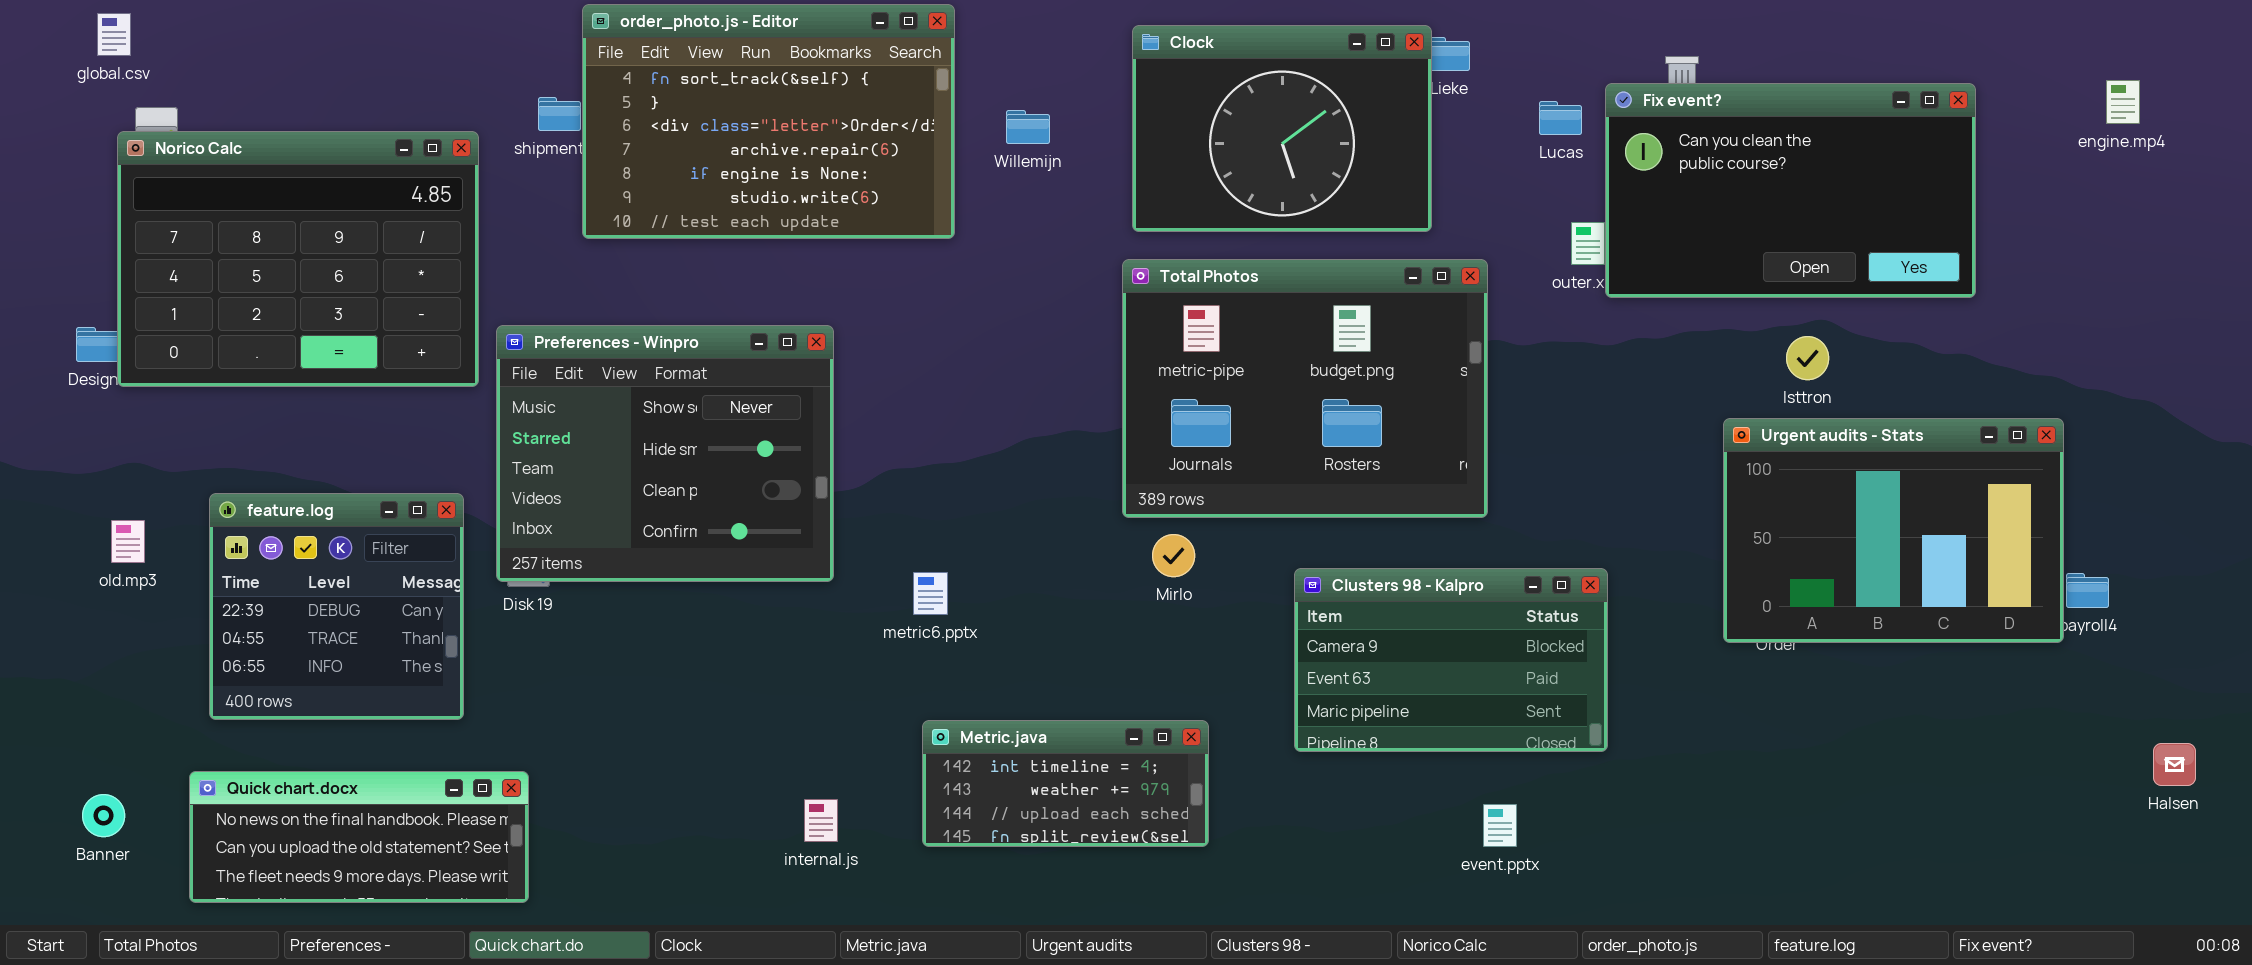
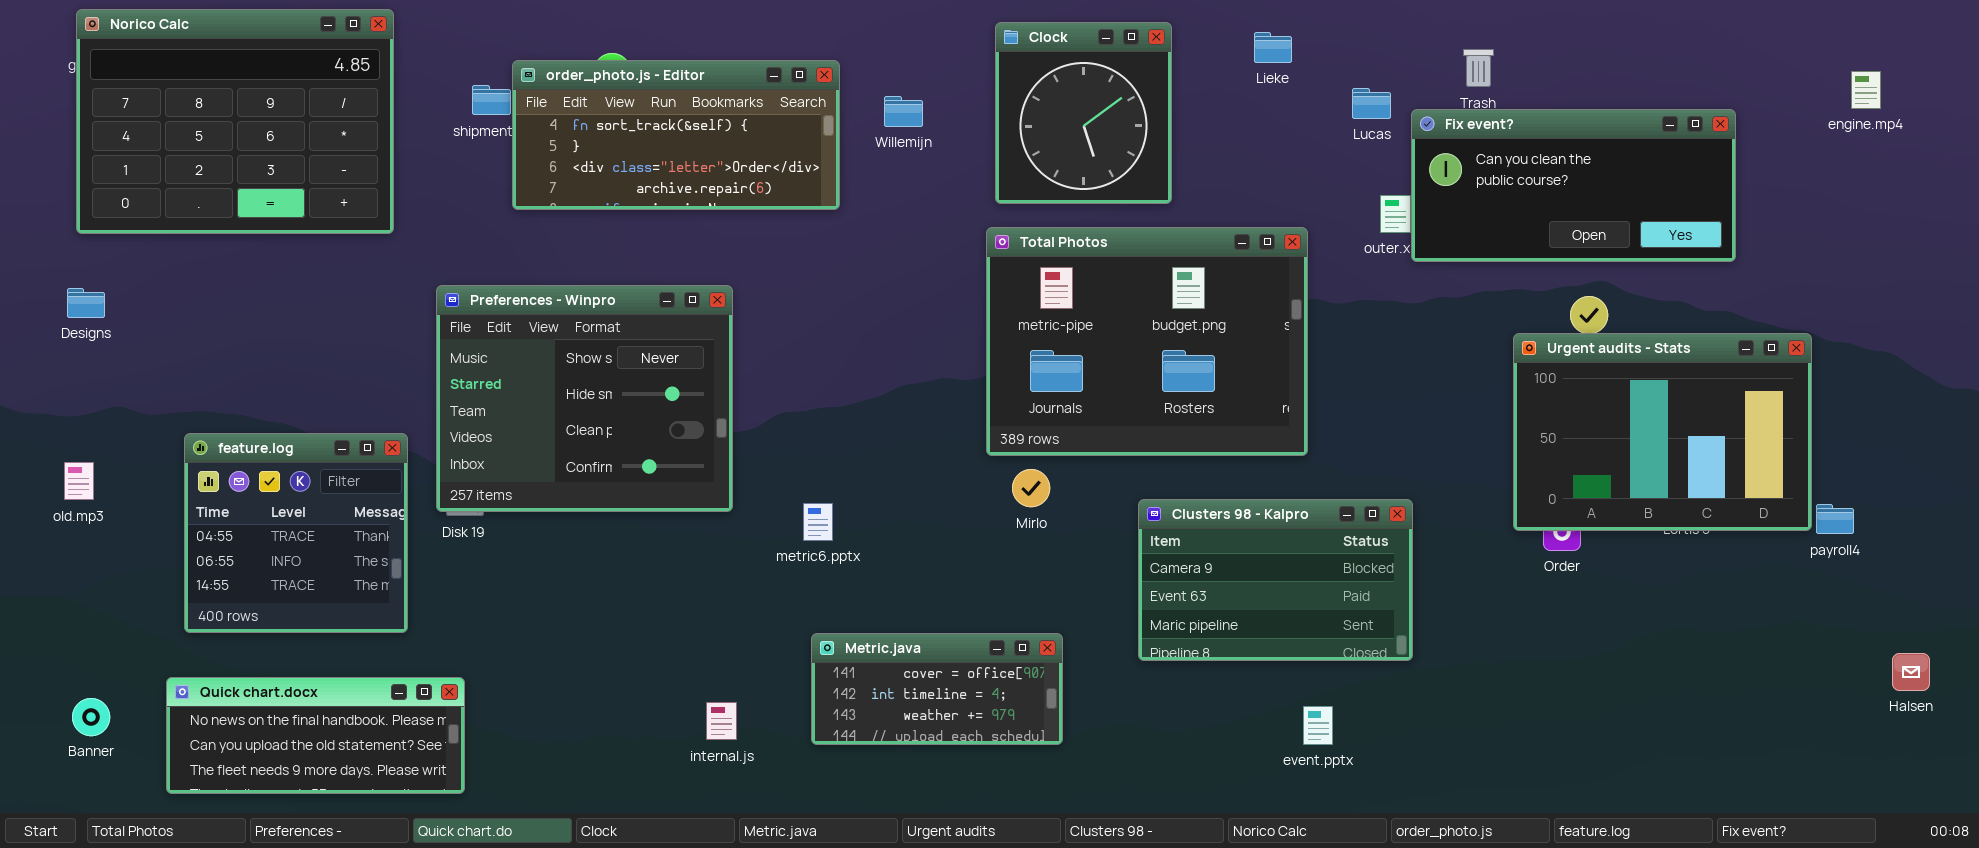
order_photo.js - Editor: [582,4,955,239] -> [512,60,840,210], resized
Clock: [1132,25,1432,232] -> [995,22,1172,204], resized
Fix event?: [1605,83,1976,298] -> [1411,109,1736,262], resized
Norico Calc: [117,131,479,387] -> [76,9,394,234], moved
Urgent audits - Stats: [1723,418,2064,643] -> [1513,333,1812,531], moved
feature.log: [209,493,464,720] -> [184,433,408,633], scrolled down 1 row
old.mp3: [111,520,145,563] -> [64,462,94,500], moved
Metric.java: [922,720,1209,847] -> [811,633,1063,745], scrolled up 1 row

